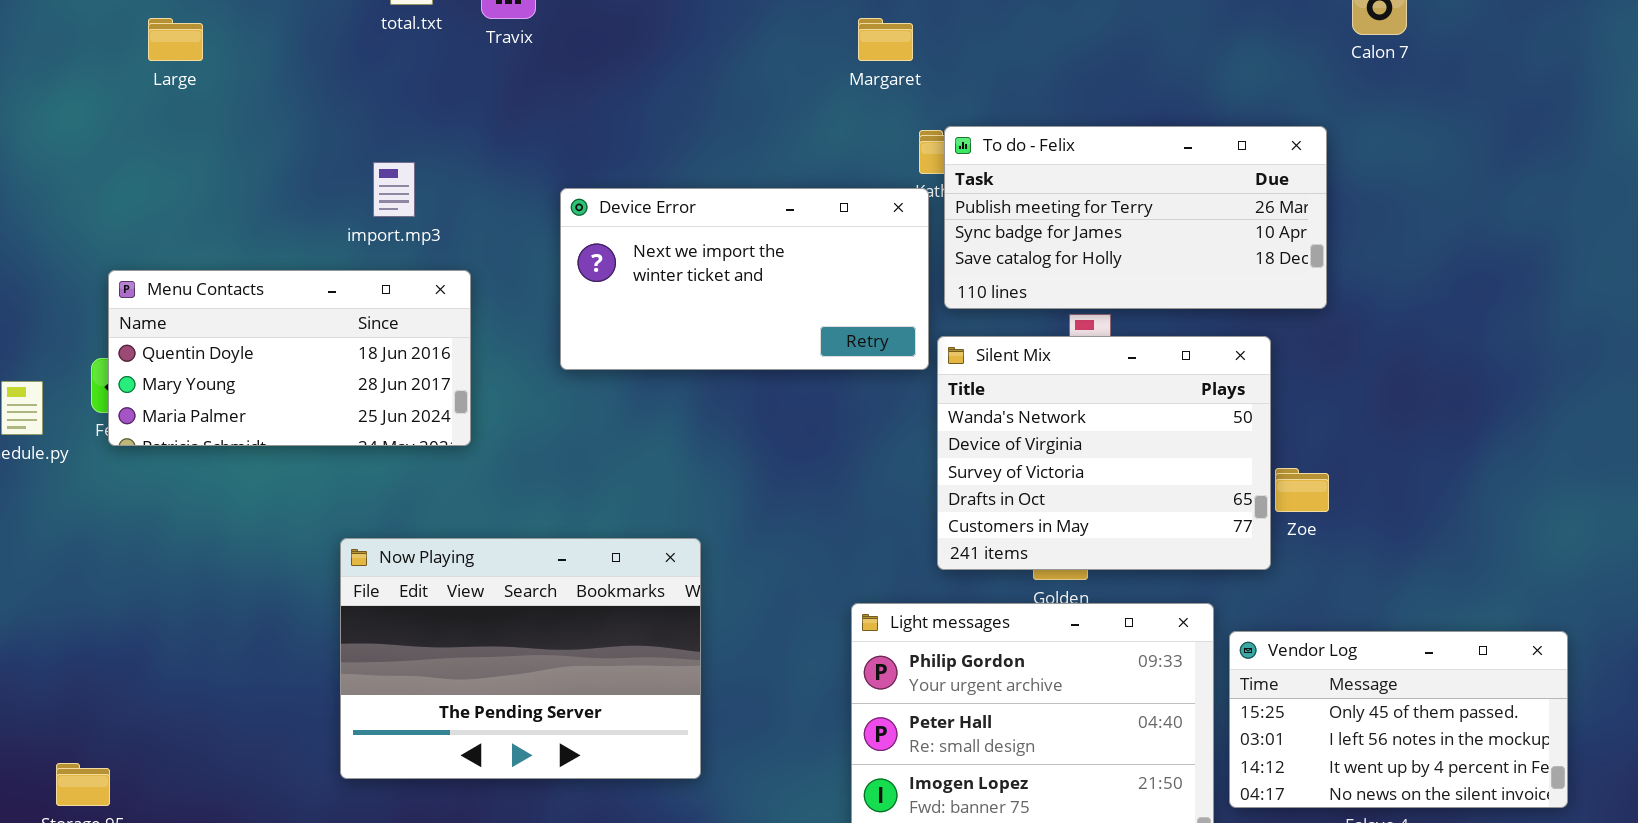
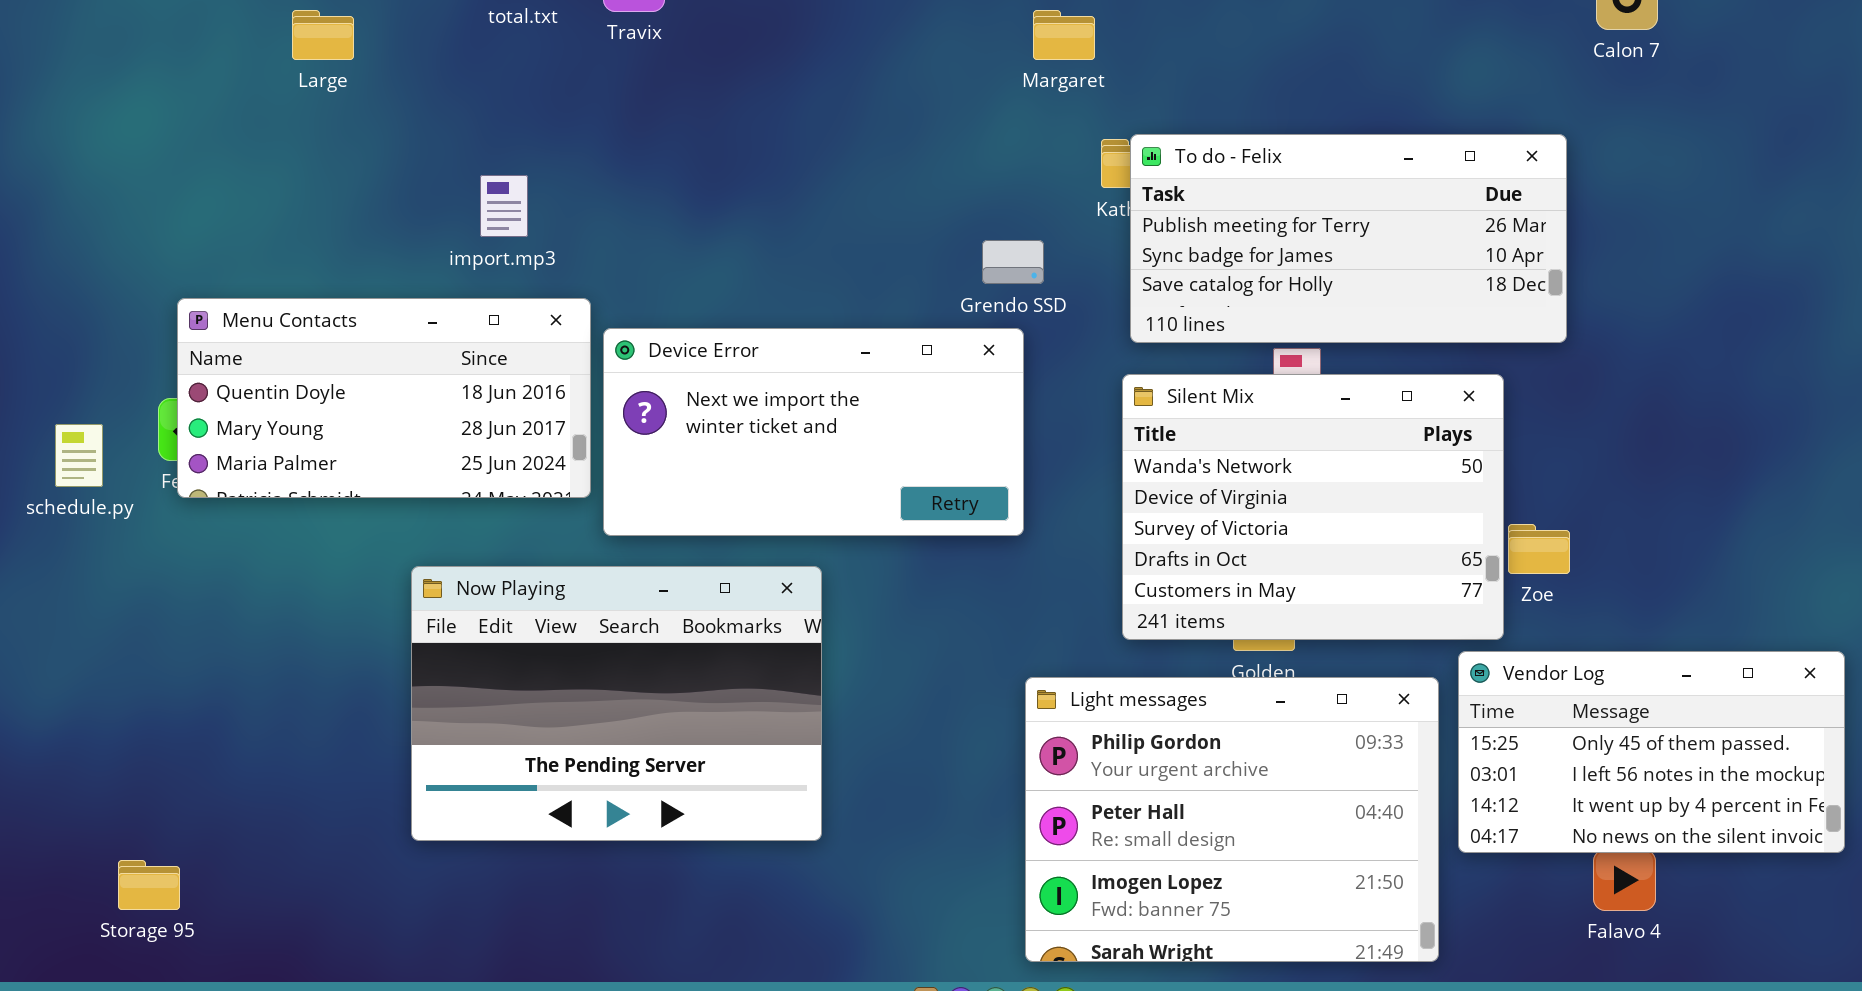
Large: [148,18,203,61] -> [292,10,354,60], moved
Device Error: [560,188,929,370] -> [603,328,1024,536], moved
Now Playing: [340,538,701,779] -> [411,566,822,841], moved
Vendor Log: [1229,631,1568,808] -> [1458,651,1845,853], moved

